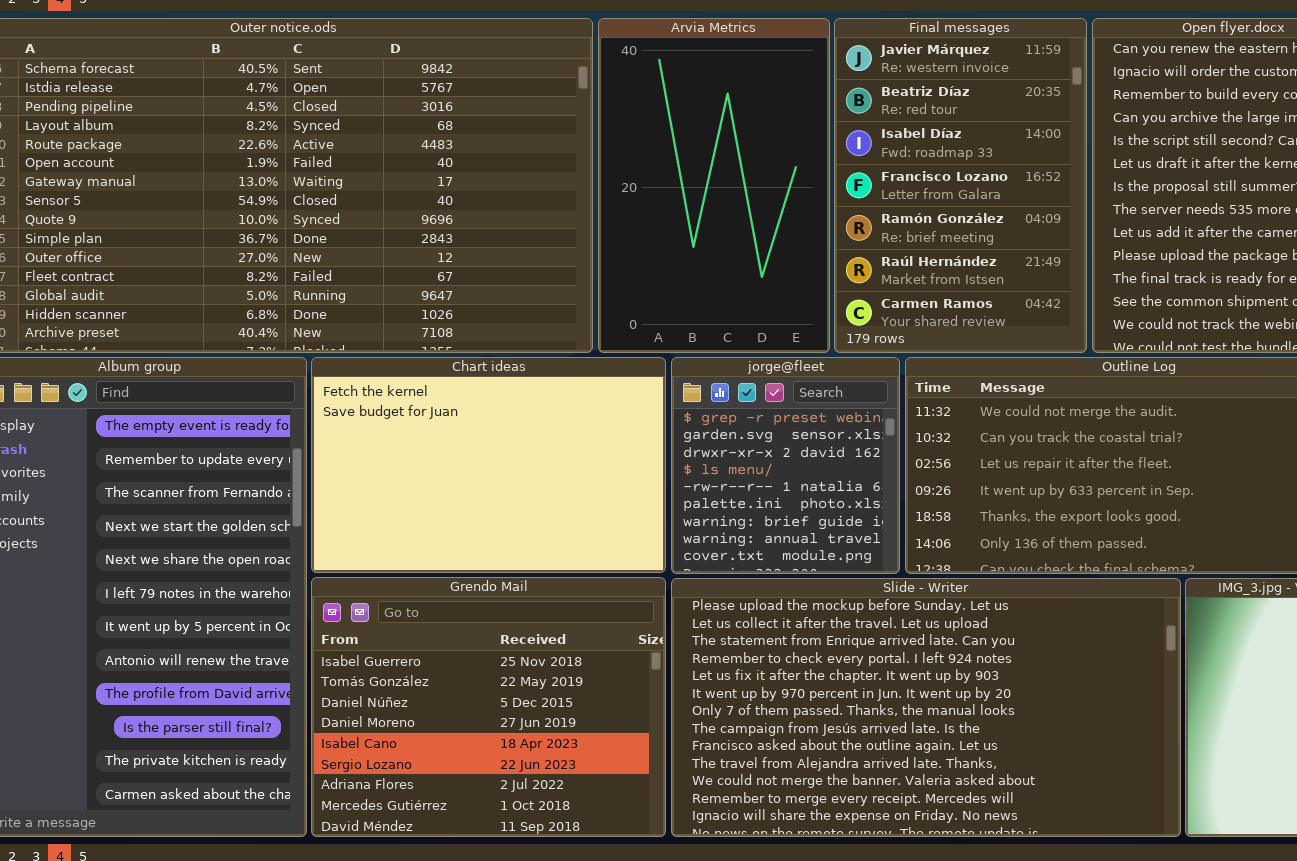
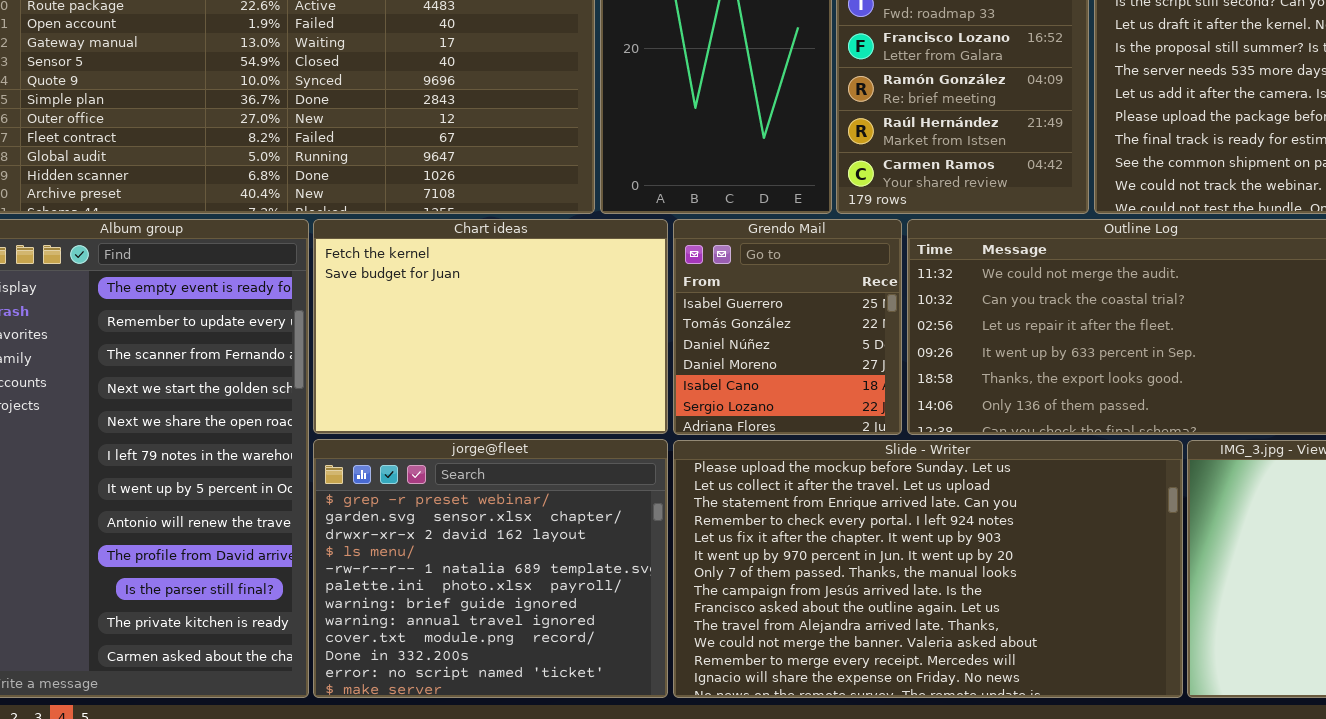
jorge@fleet: [671,357,900,574] -> [313,439,668,698], moved, resized
Grendo Mail: [311,577,666,837] -> [673,219,902,435], moved, resized

